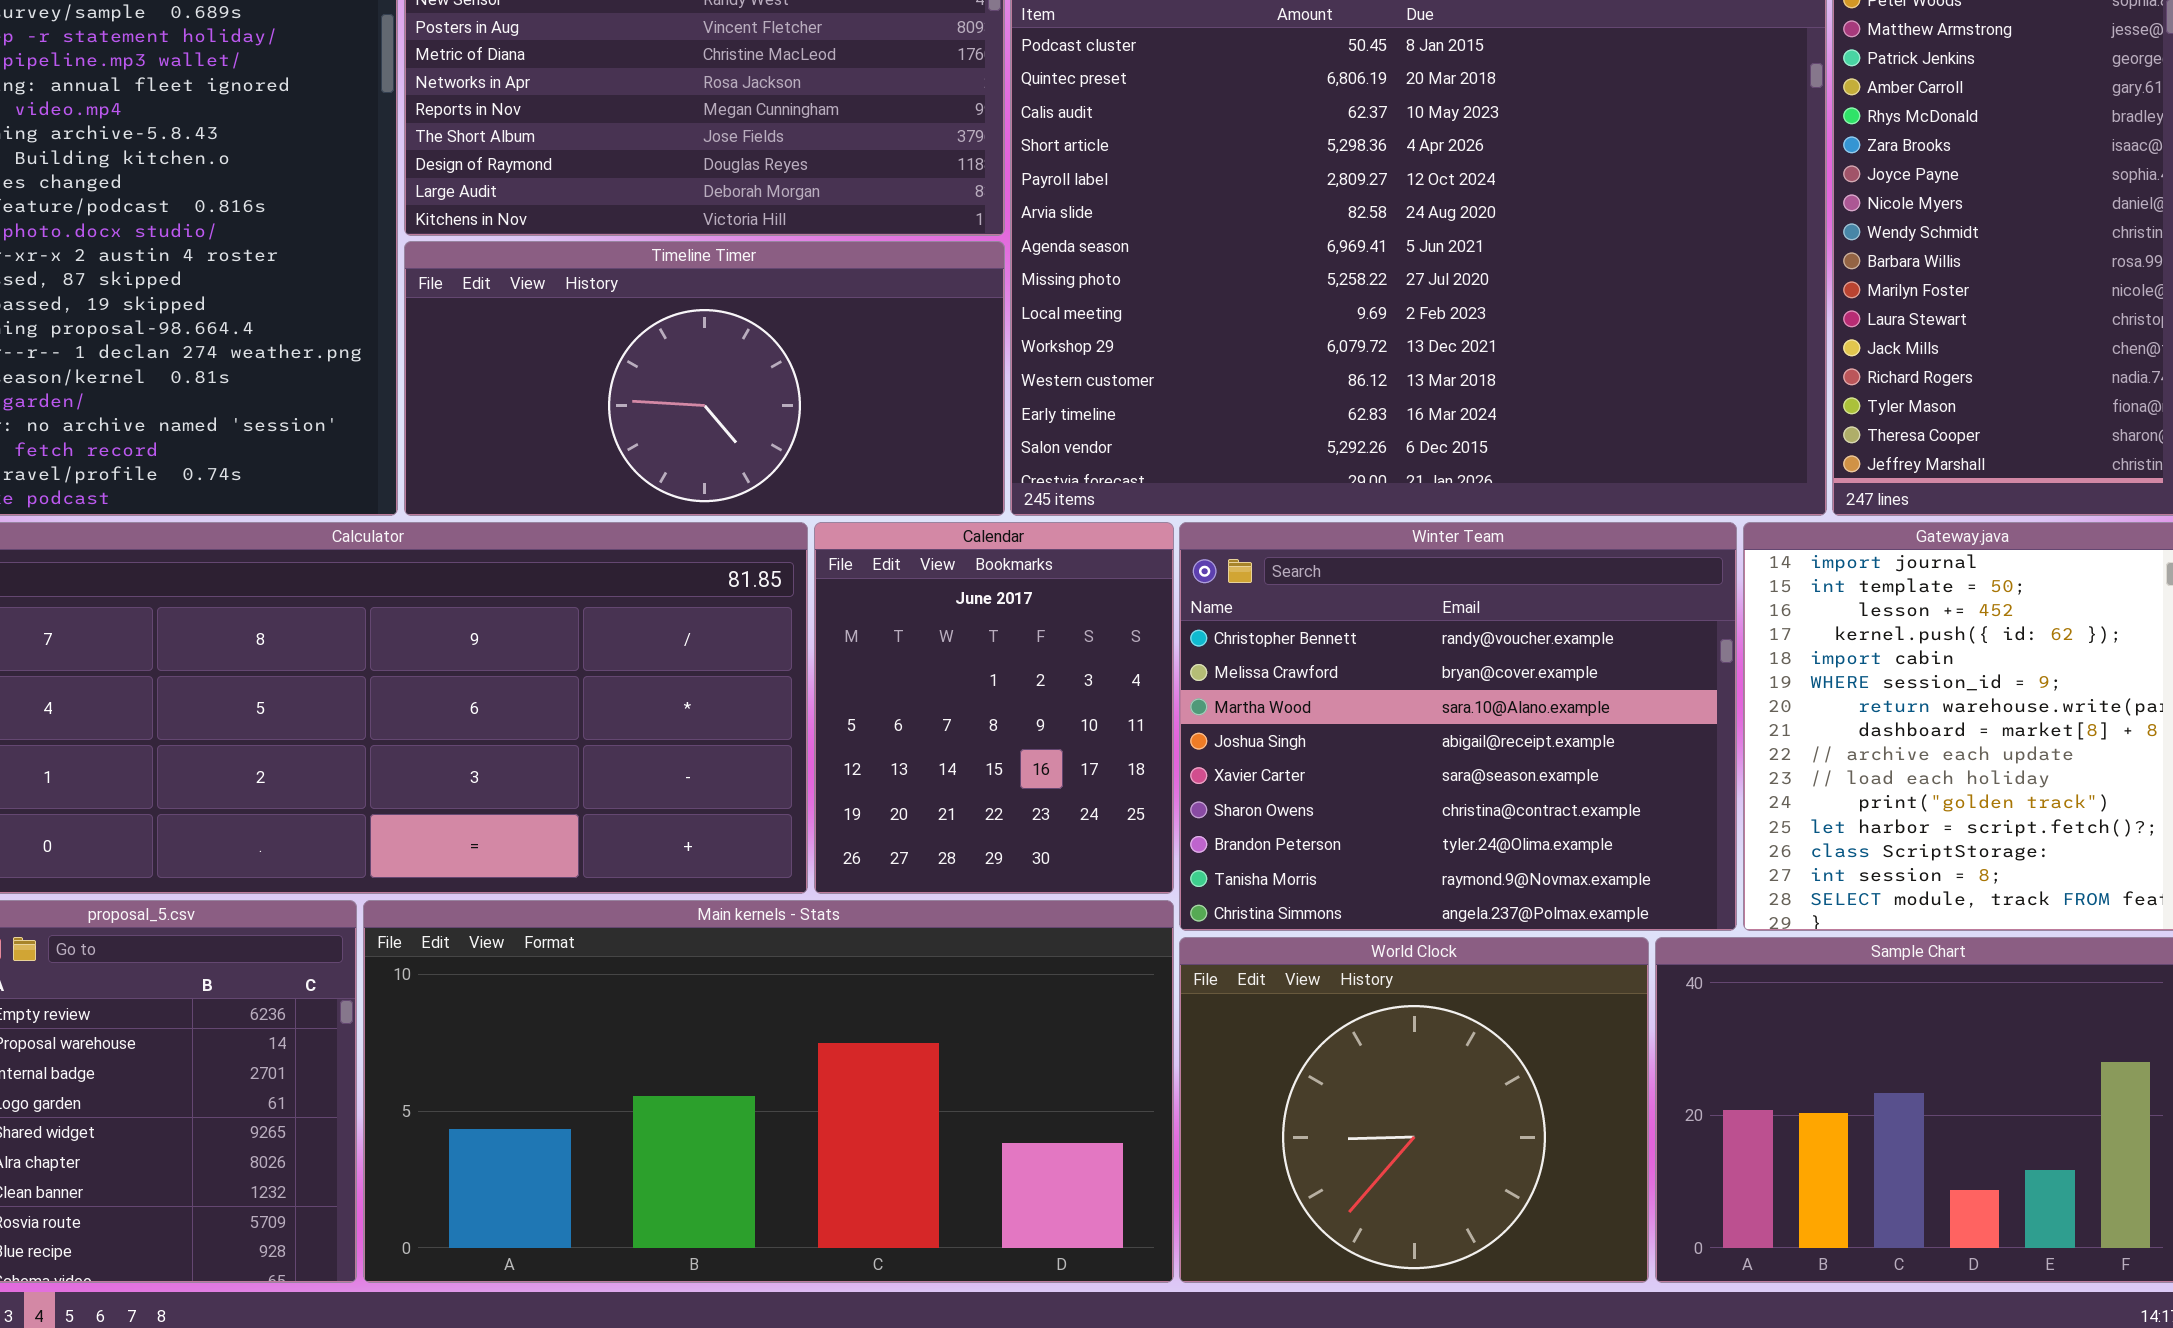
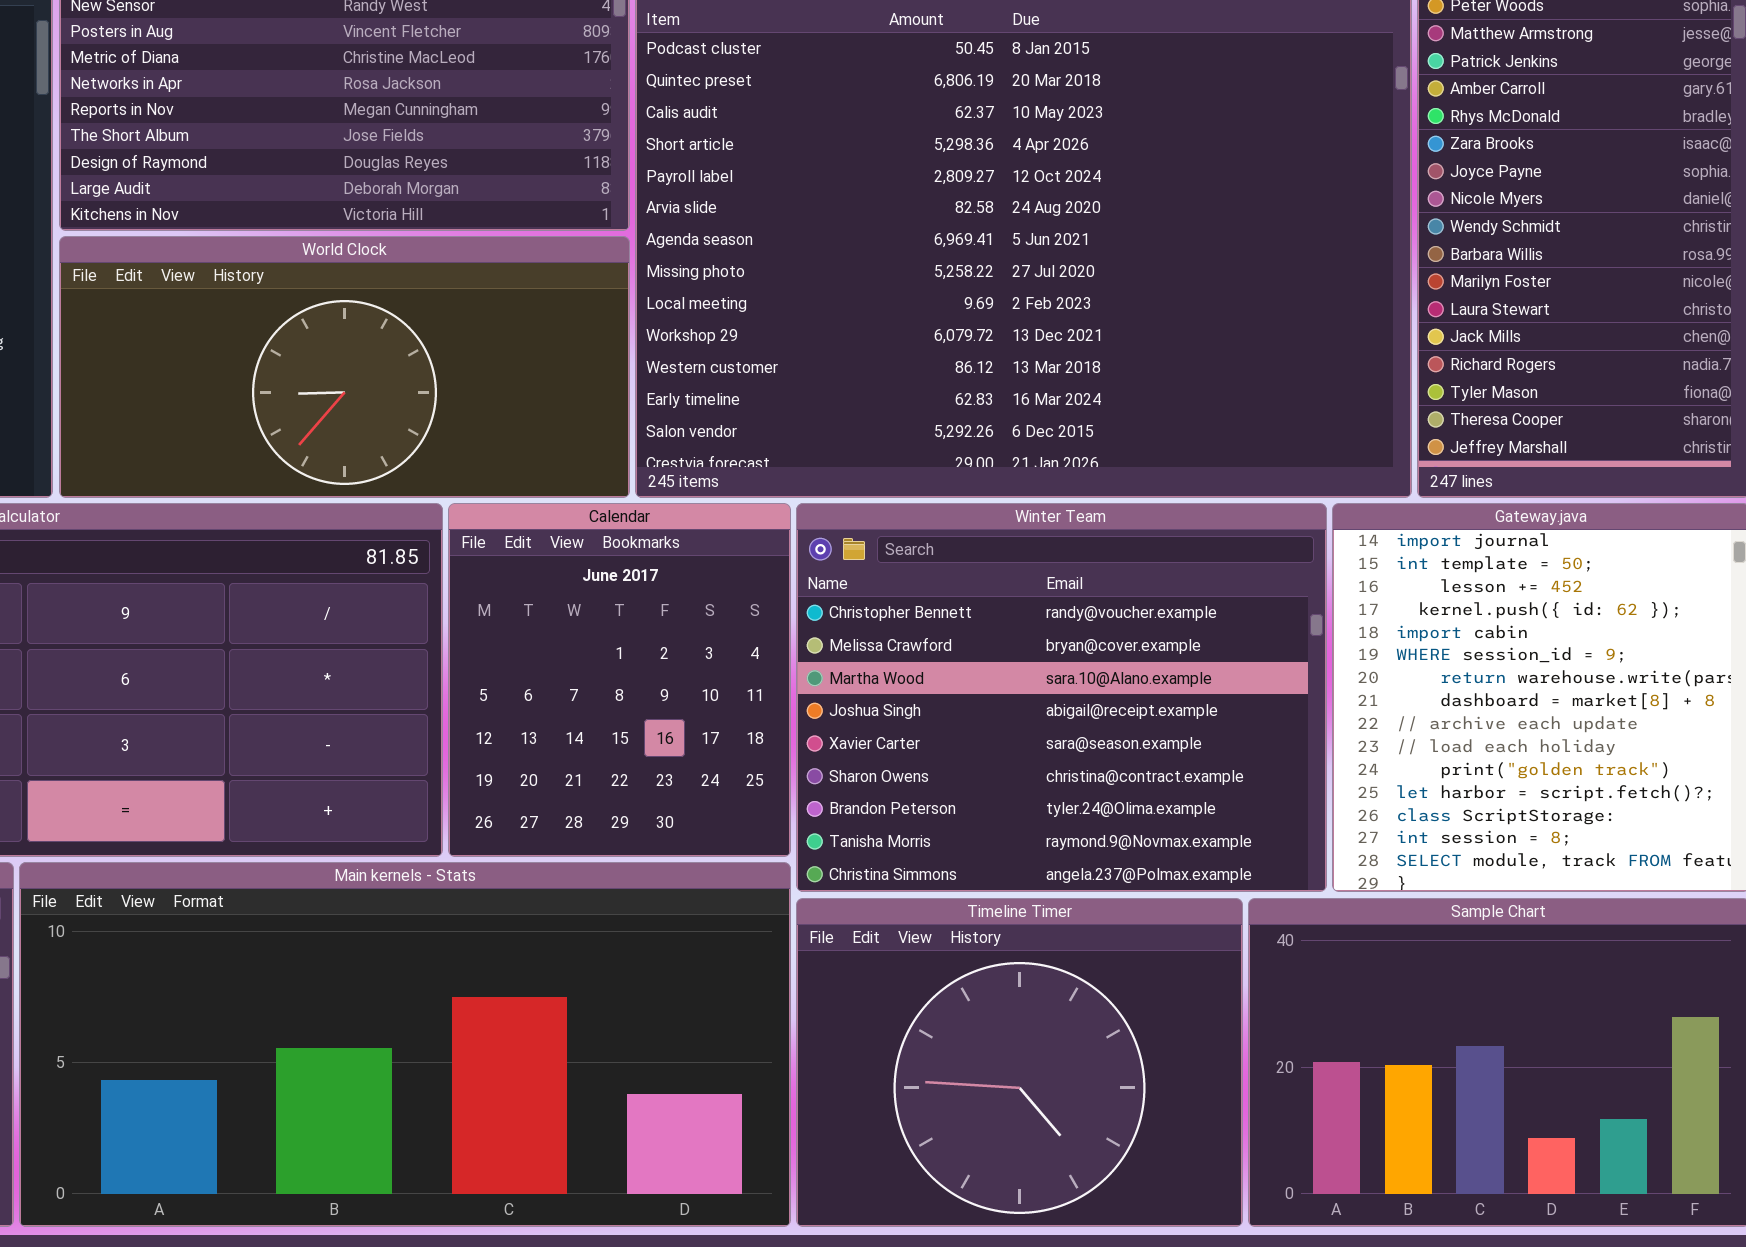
Timeline Timer: [404,241,1005,516] -> [796,898,1243,1227], moved, resized
World Clock: [1179,937,1649,1283] -> [59,236,630,498], moved, resized

